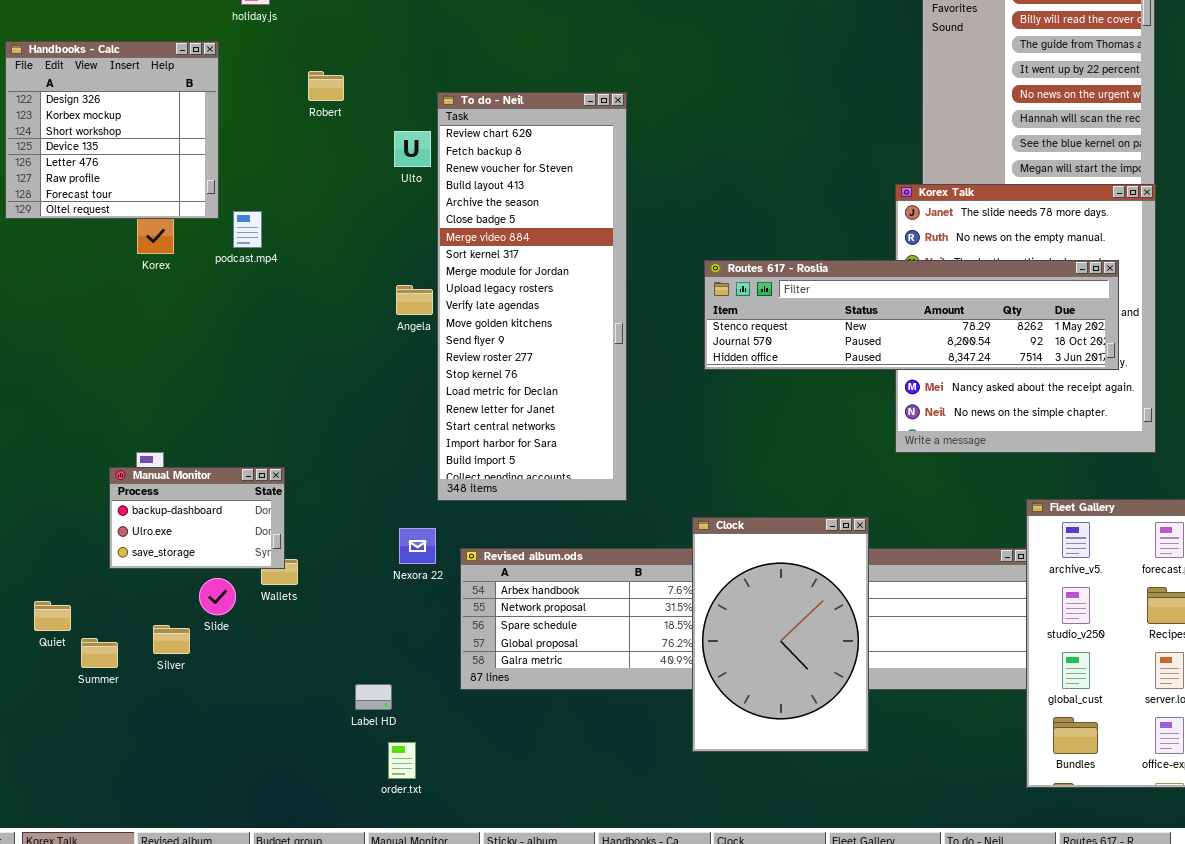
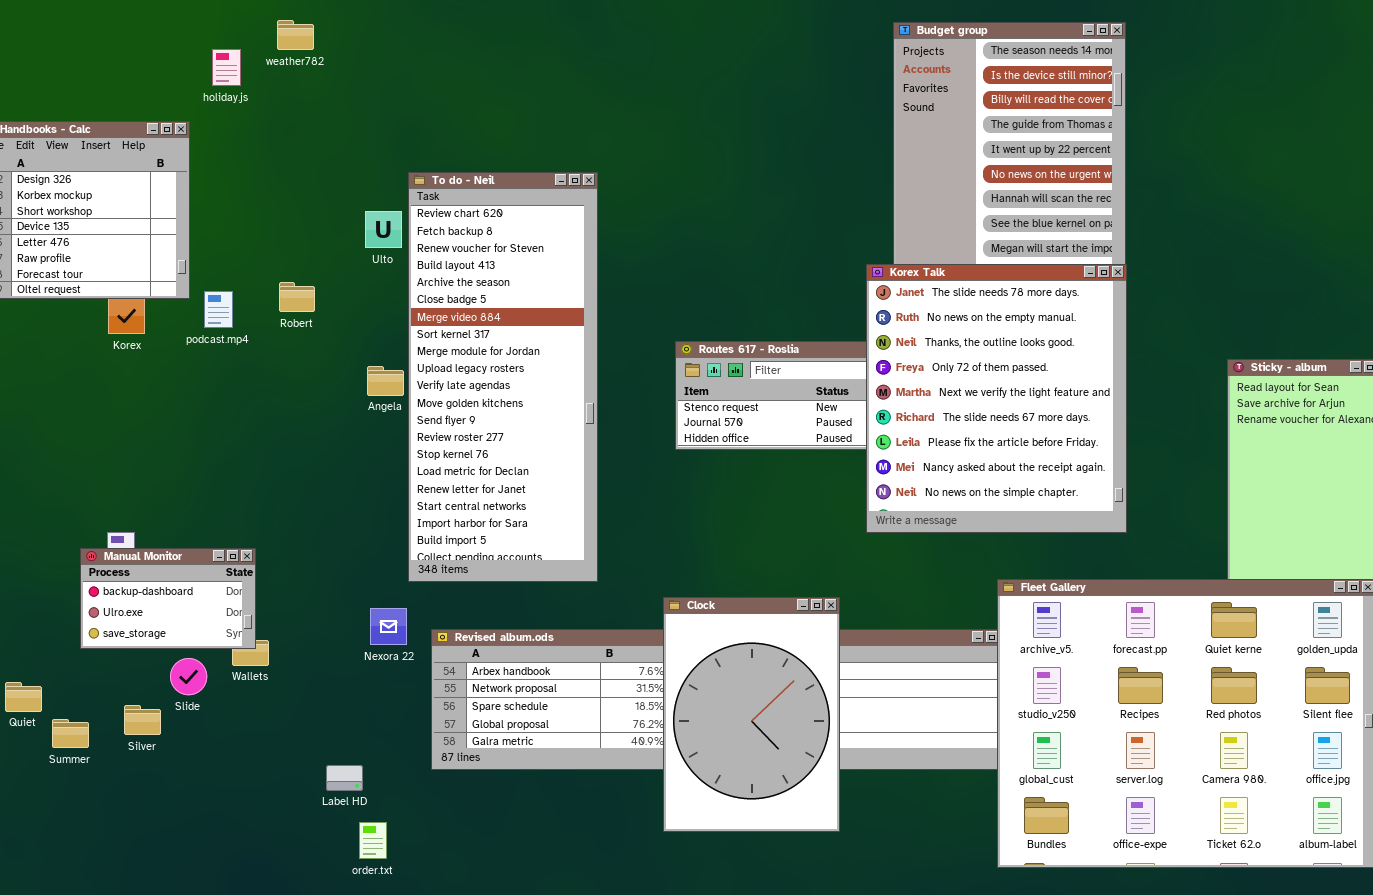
Robert: [308,71,344,101] -> [279,282,315,312], moved
Korex Talk: [895,184,1156,453] -> [866,264,1127,533], raised

